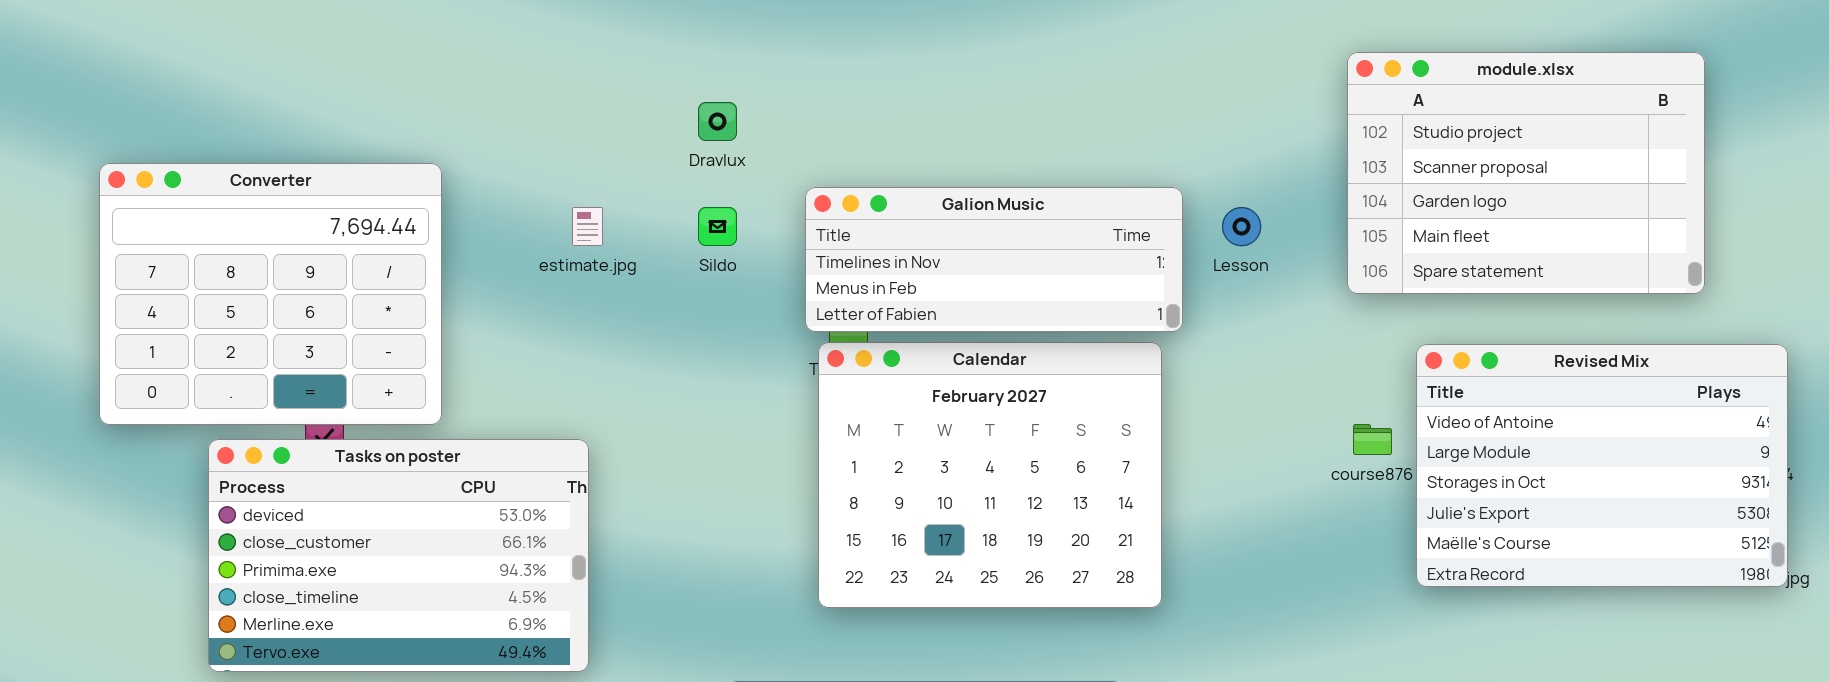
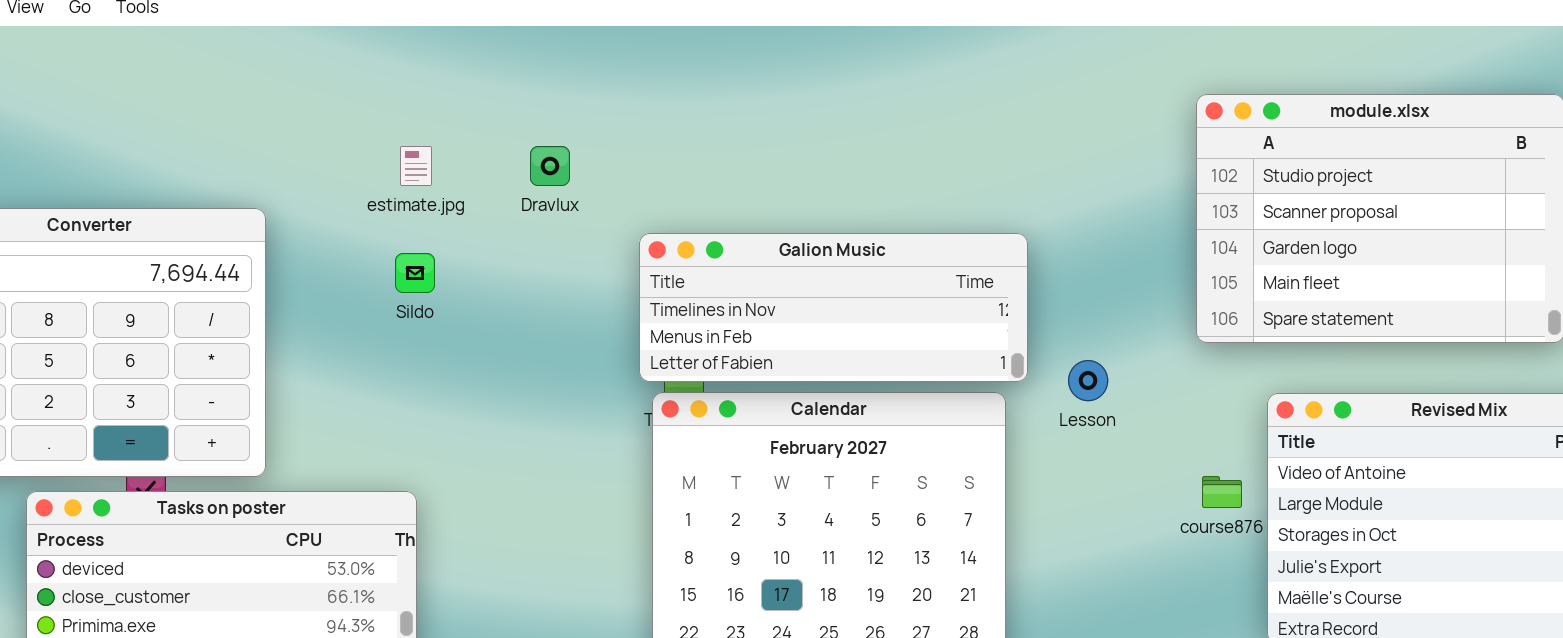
estimate.jpg: [572,207,603,246] -> [400,146,432,186], moved
Sildo: [698,207,737,246] -> [395,253,435,293], moved
Lesson: [1222,207,1261,246] -> [1068,360,1108,401], moved

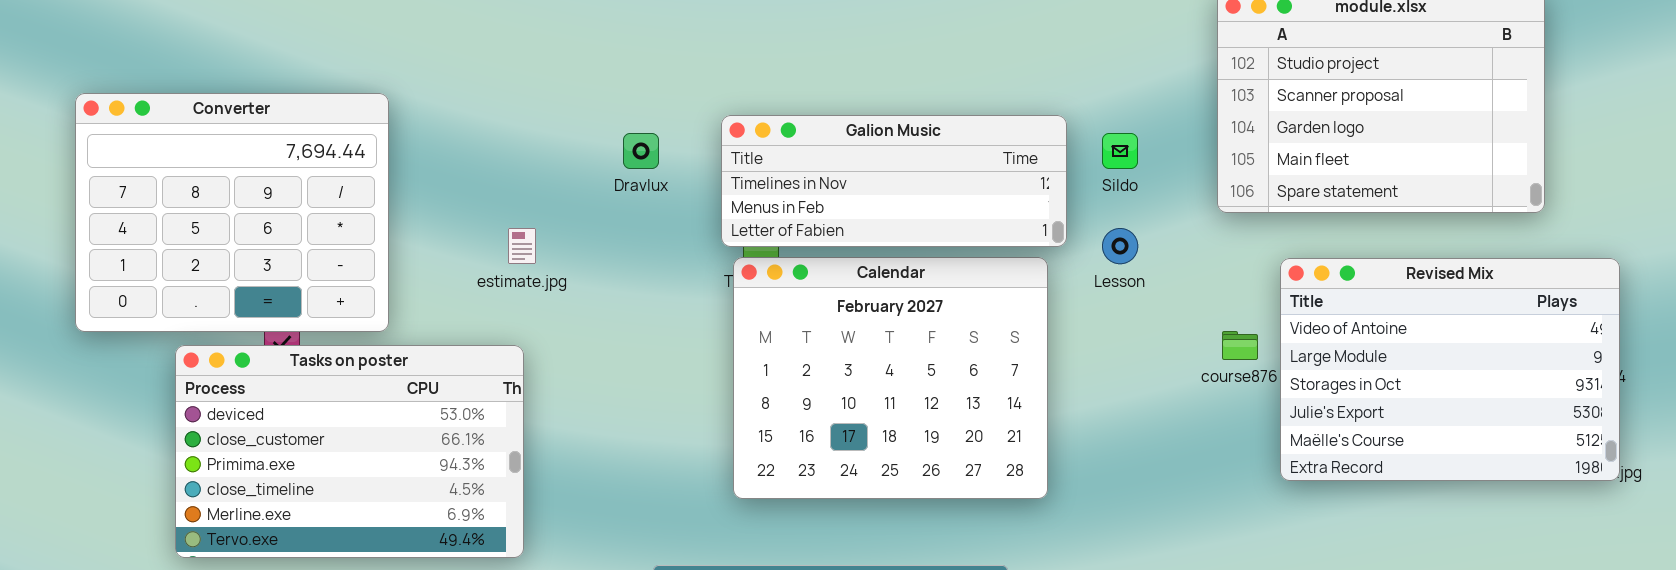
estimate.jpg: [400,146,432,186] -> [508,228,536,264], moved
Dravlux: [530,146,570,186] -> [623,133,659,169], moved
Sildo: [395,253,435,293] -> [1102,133,1138,169], moved

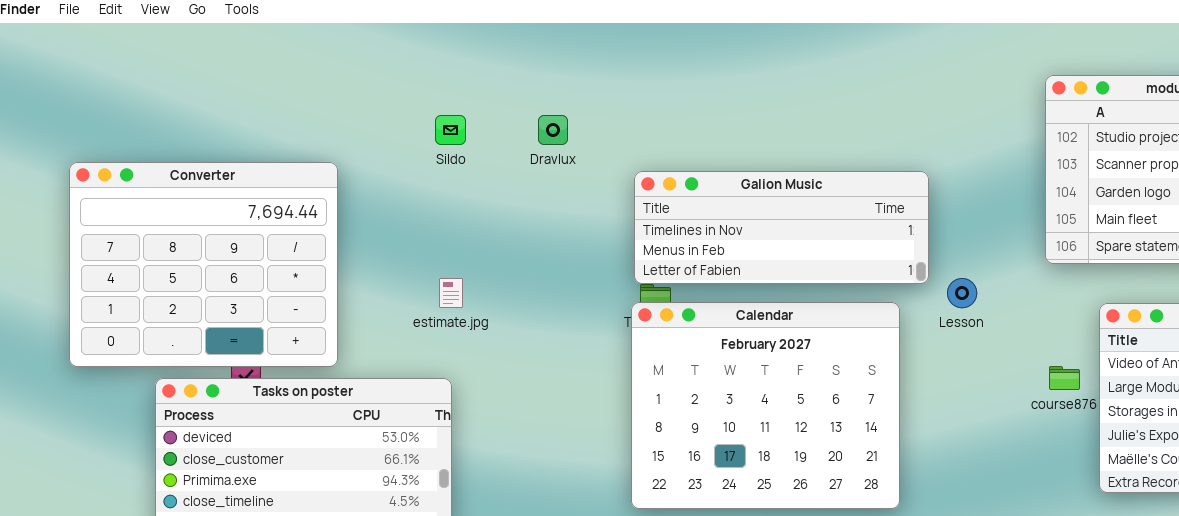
Galion Music: [721,115,1067,247] -> [634,171,929,284], moved
Dravlux: [623,133,659,169] -> [538,115,568,145], moved
Sildo: [1102,133,1138,169] -> [435,115,466,145], moved

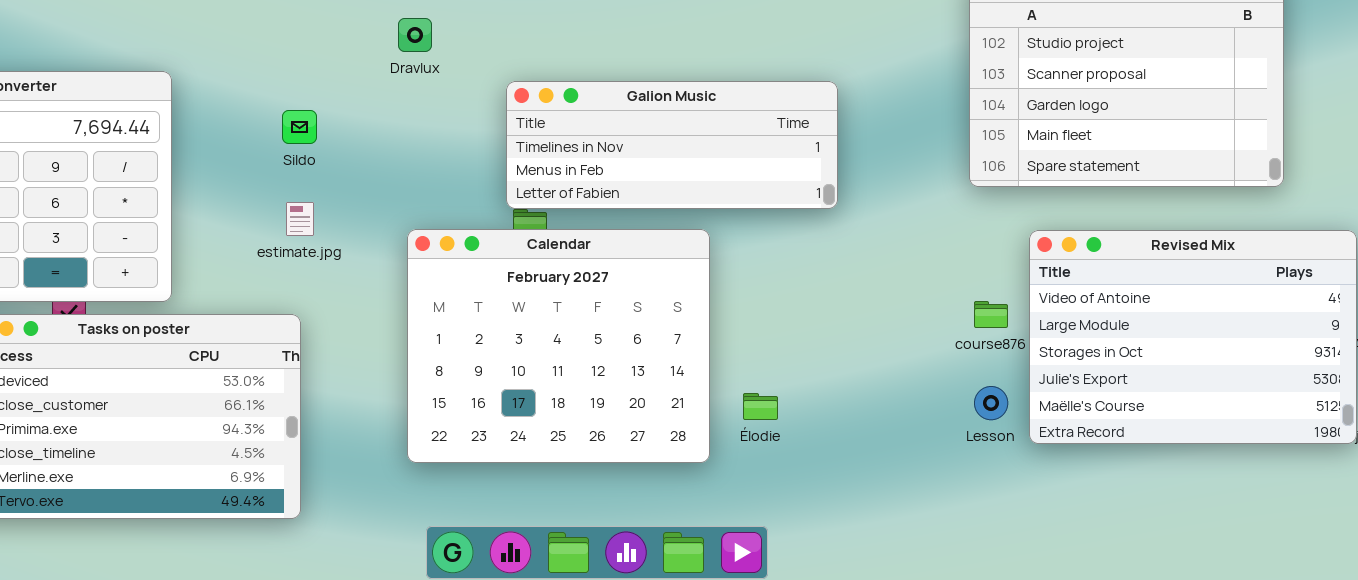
Sildo: [435,115,466,145] -> [282,110,317,144], moved
Lesson: [947,278,977,308] -> [974,386,1008,420], moved
Calendar: [631,302,900,509] -> [407,229,710,463], moved

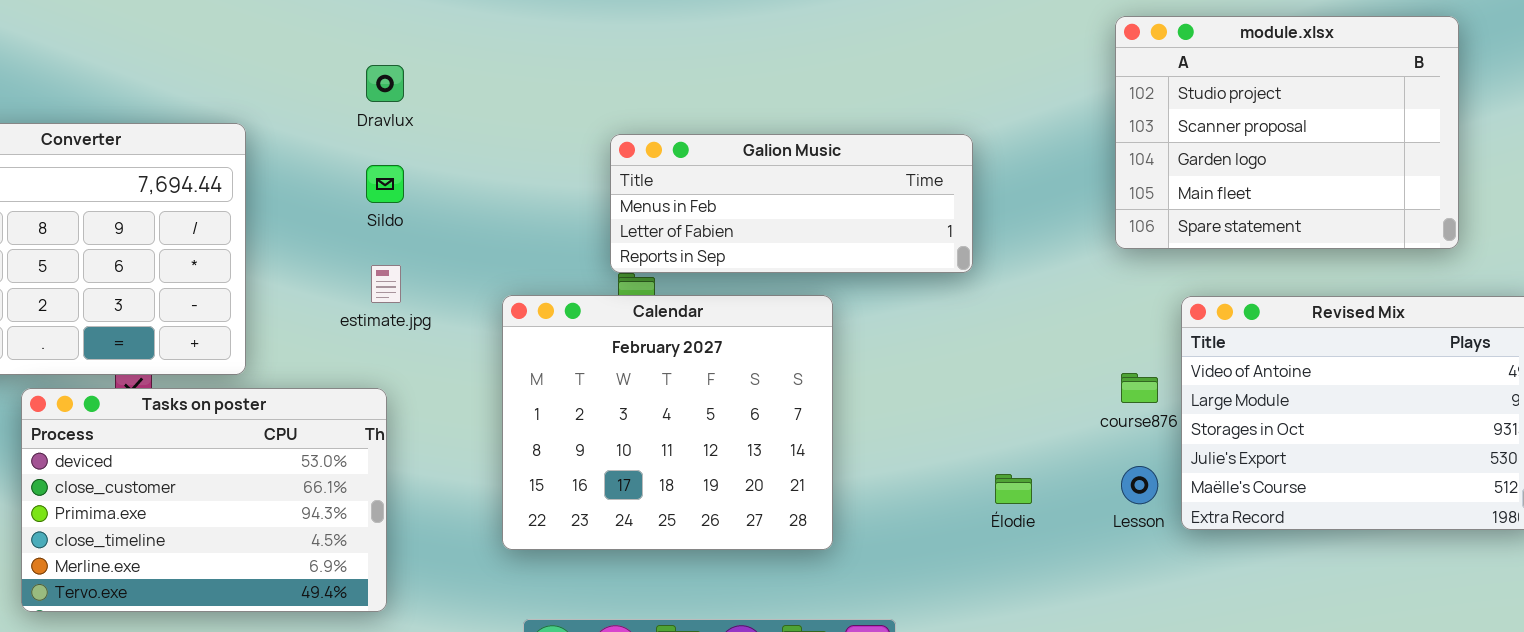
Dravlux: [398,18,432,52] -> [366,65,404,102], moved
Galion Music: [506,81,838,209] -> [610,134,973,273], scrolled down 1 row
Élodie: [743,393,778,420] -> [995,474,1032,504], moved

